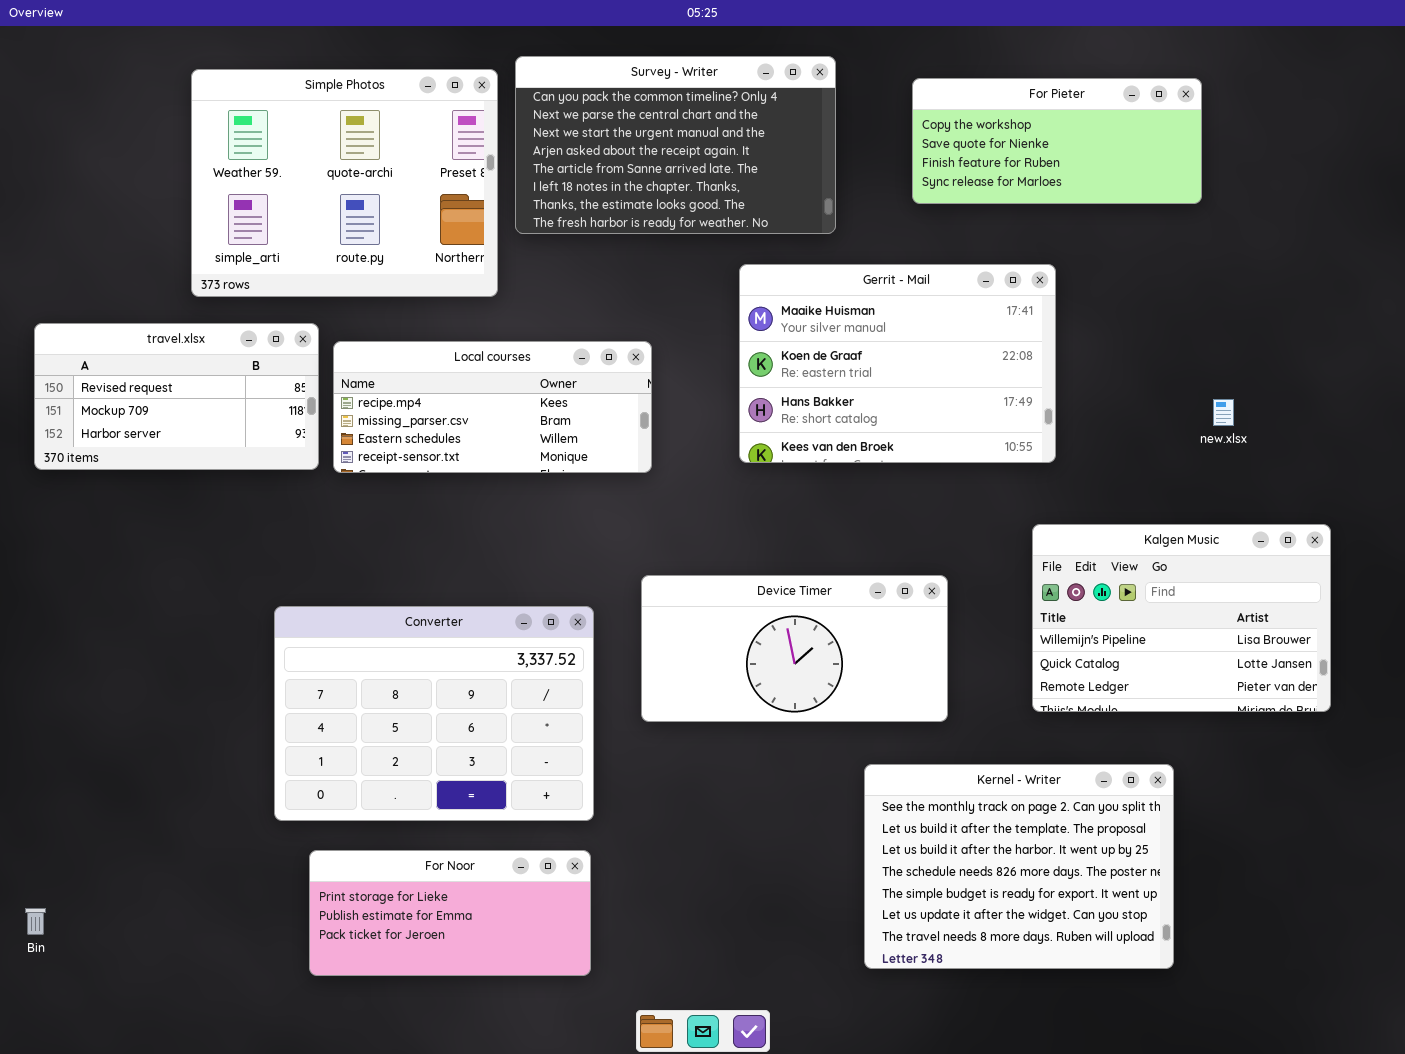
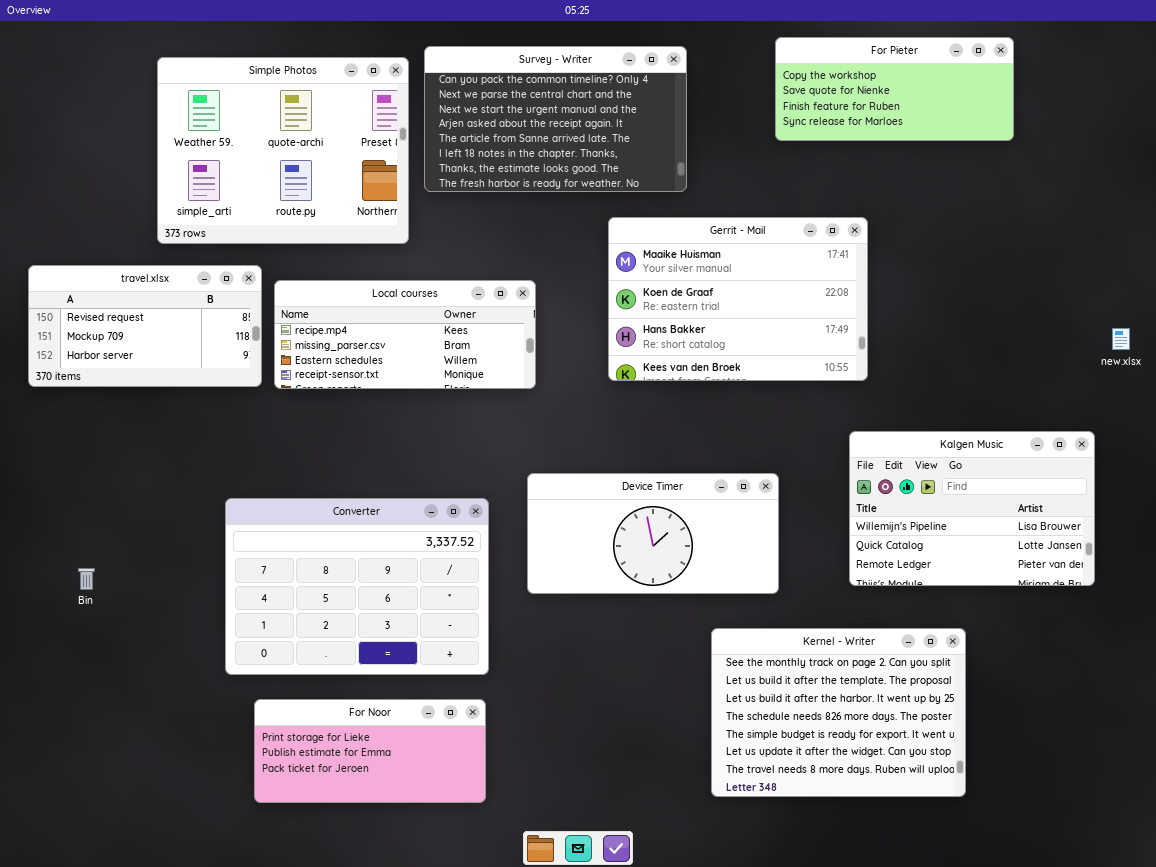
For Pieter: [912,78,1202,204] -> [775,37,1014,141], moved
new.xlsx: [1213,399,1234,426] -> [1112,328,1130,350], moved
Bin: [25,908,46,935] -> [78,568,95,590], moved

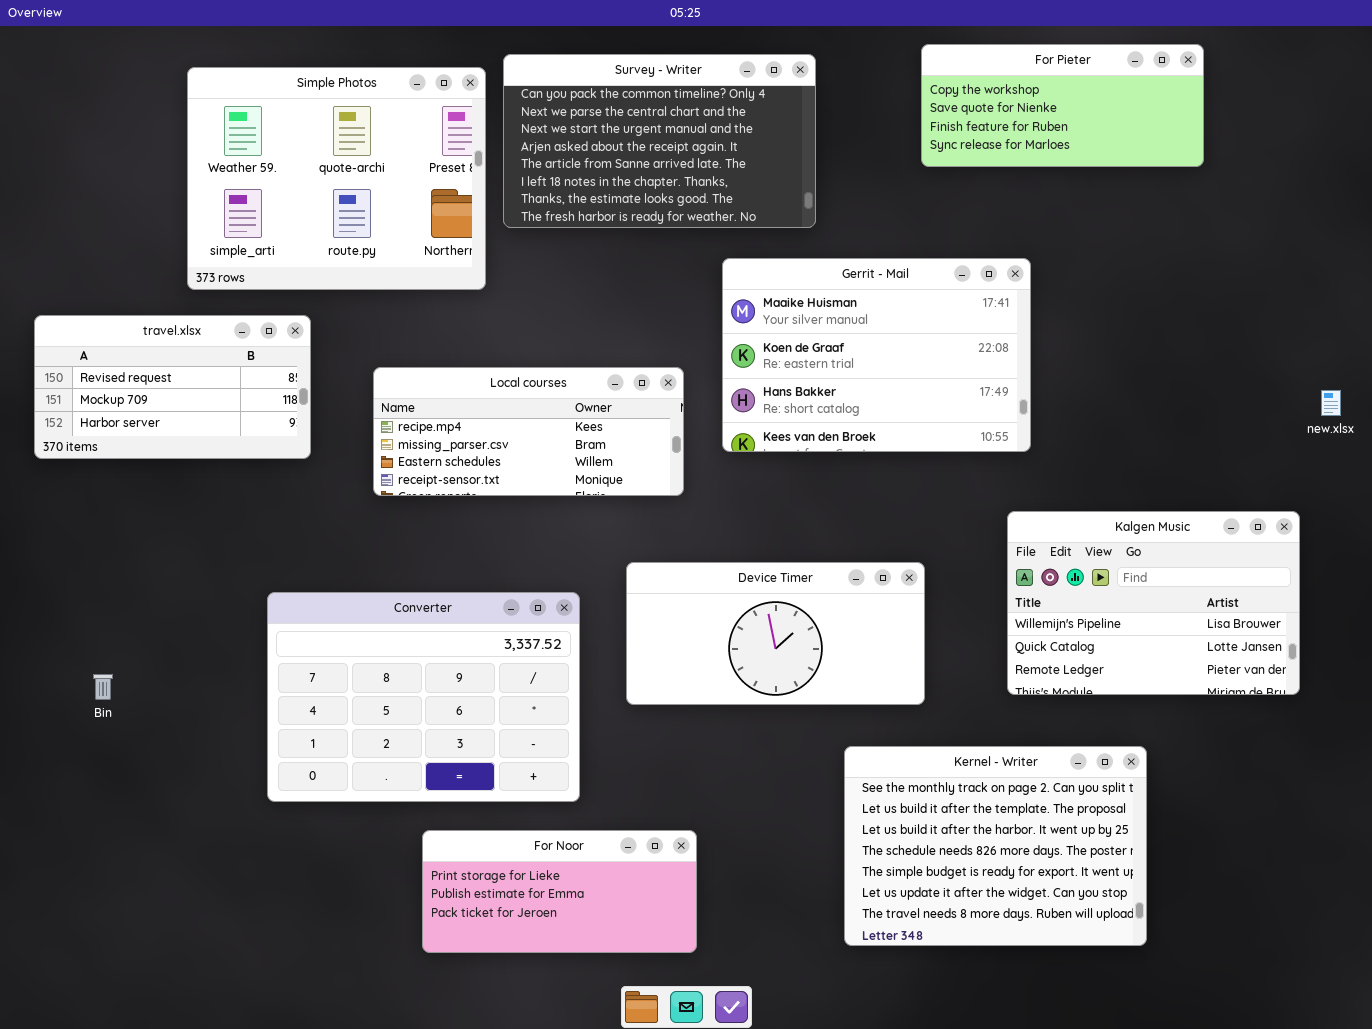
Local courses: [274,280,536,389] -> [373,367,684,496], moved
For Noor: [254,699,486,803] -> [422,830,697,953], moved

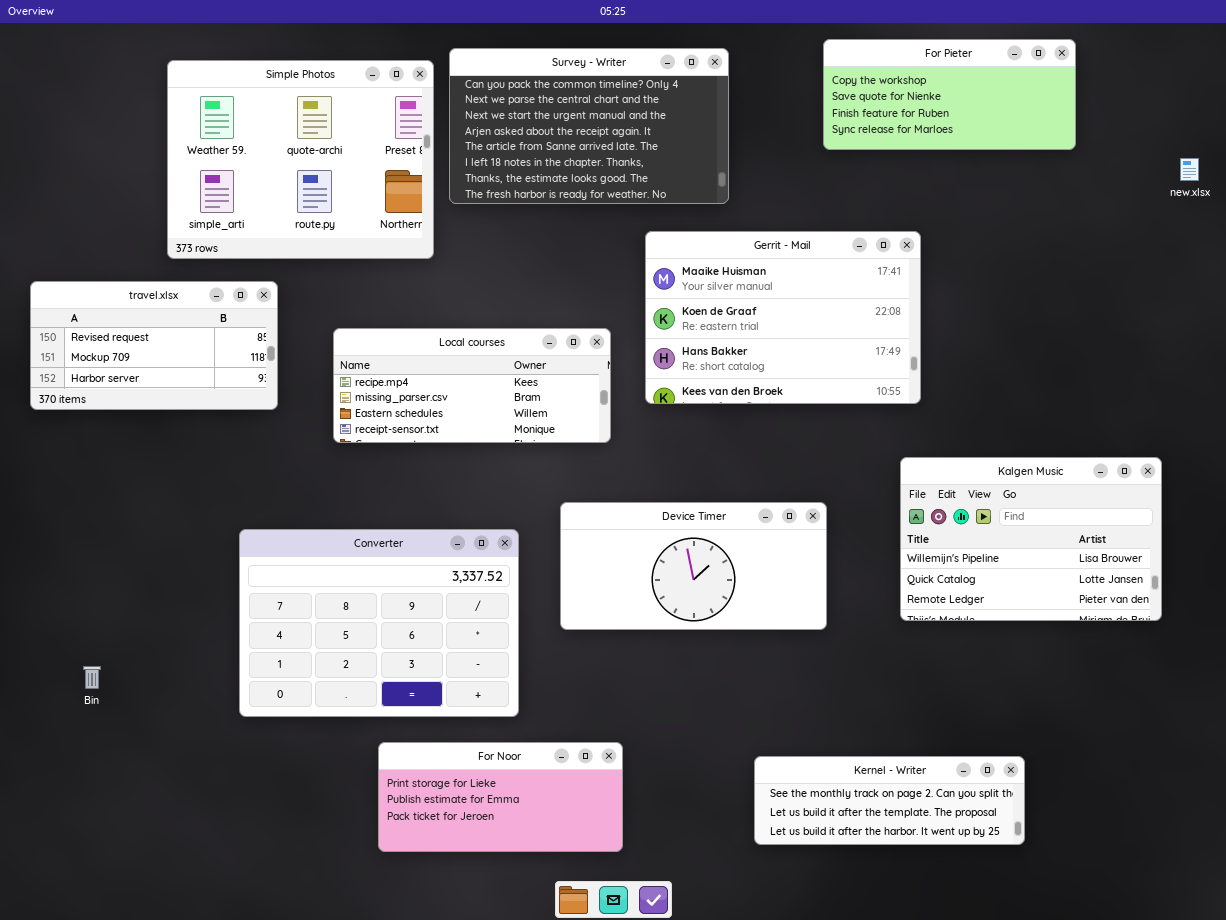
new.xlsx: [1321,390,1341,416] -> [1180,158,1199,181], moved
Bin: [93,674,113,700] -> [83,666,101,689], moved
Kernel - Writer: [844,746,1147,946] -> [754,756,1025,845], resized

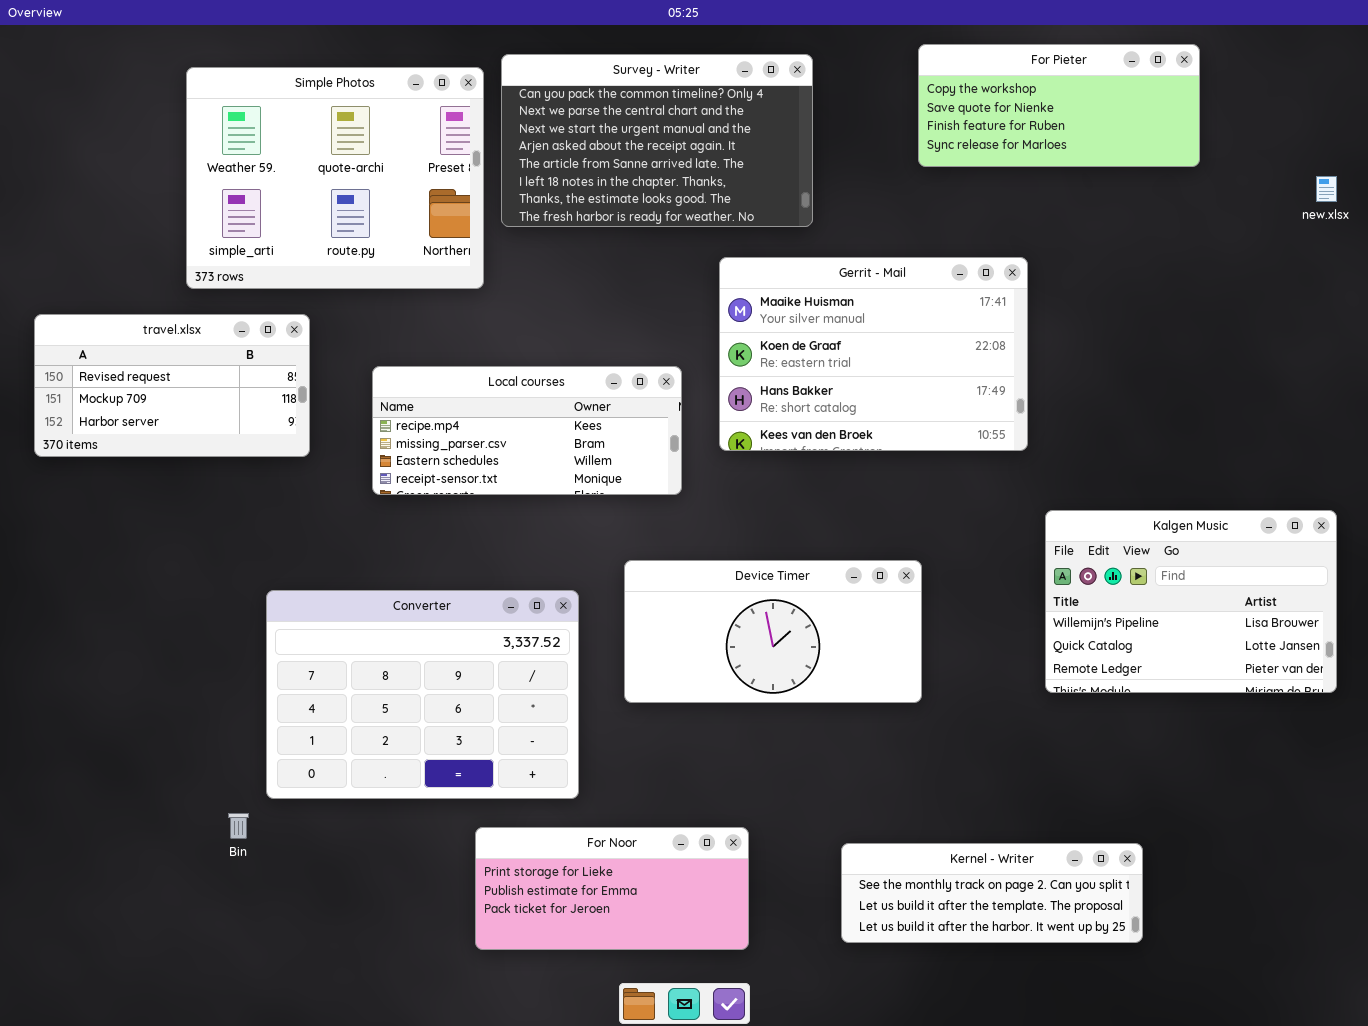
Kalgen Music: [900,457,1162,621] -> [1045,510,1337,693], moved
Bin: [83,666,101,689] -> [228,813,249,839], moved
For Noor: [378,742,623,852] -> [475,827,749,950], moved

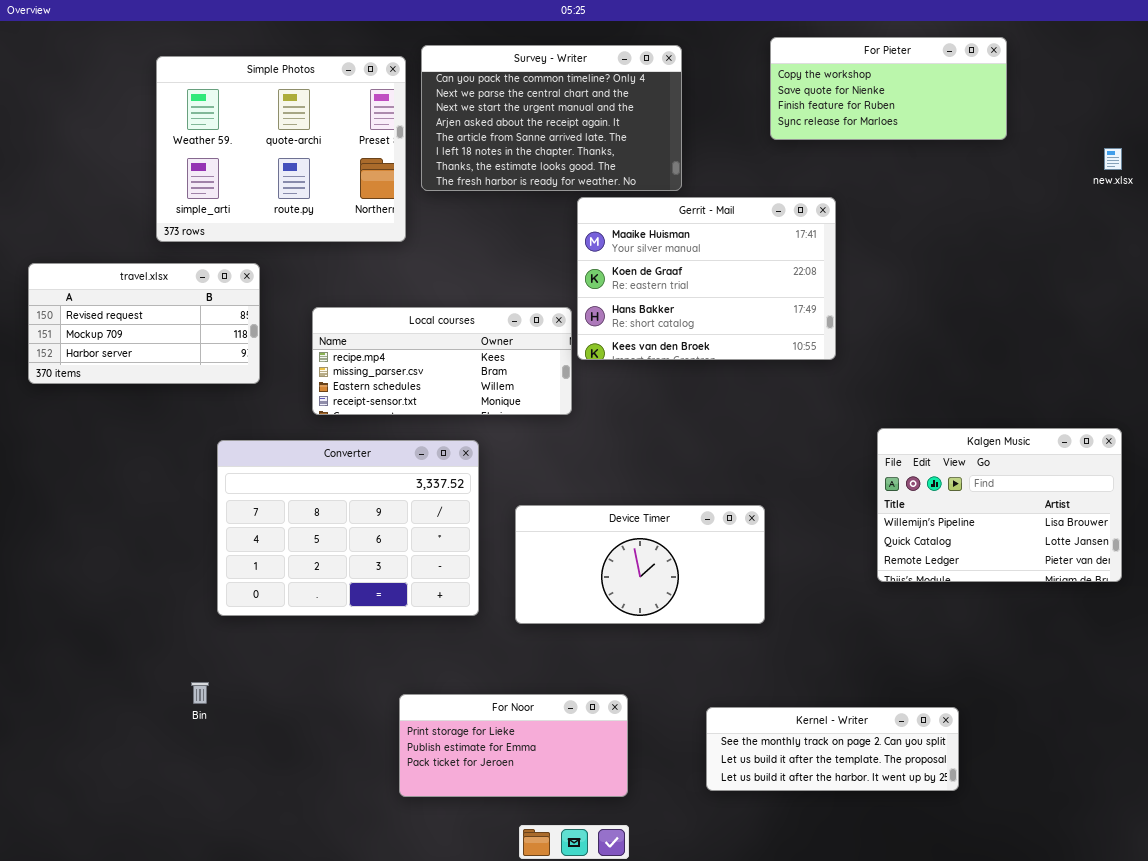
Gerrit - Mail: [719,257,1028,451] -> [577,197,836,360], moved
Device Timer: [624,560,922,703] -> [515,505,765,624], moved
Converter: [266,590,579,799] -> [217,440,479,616], moved

